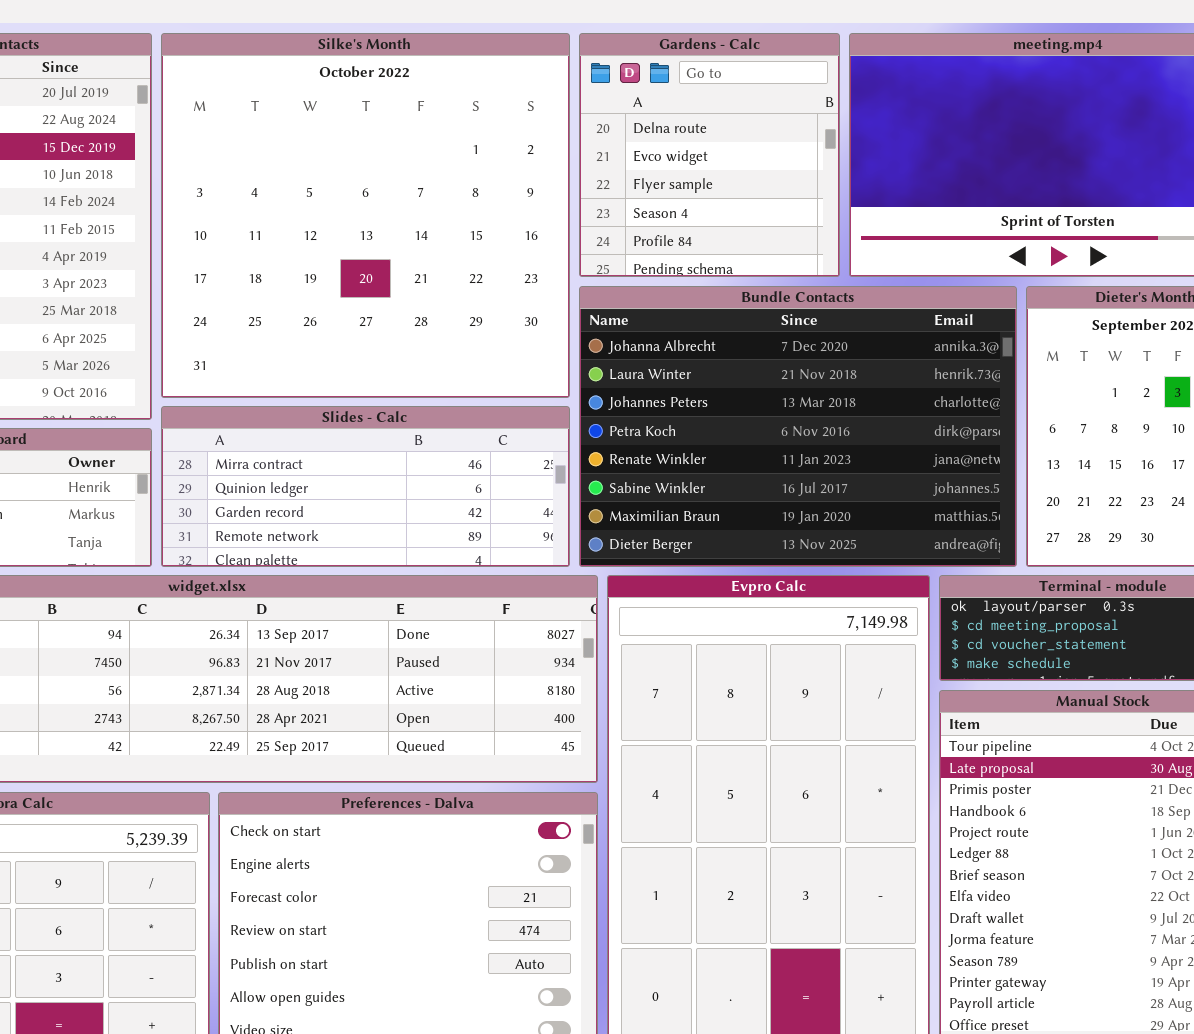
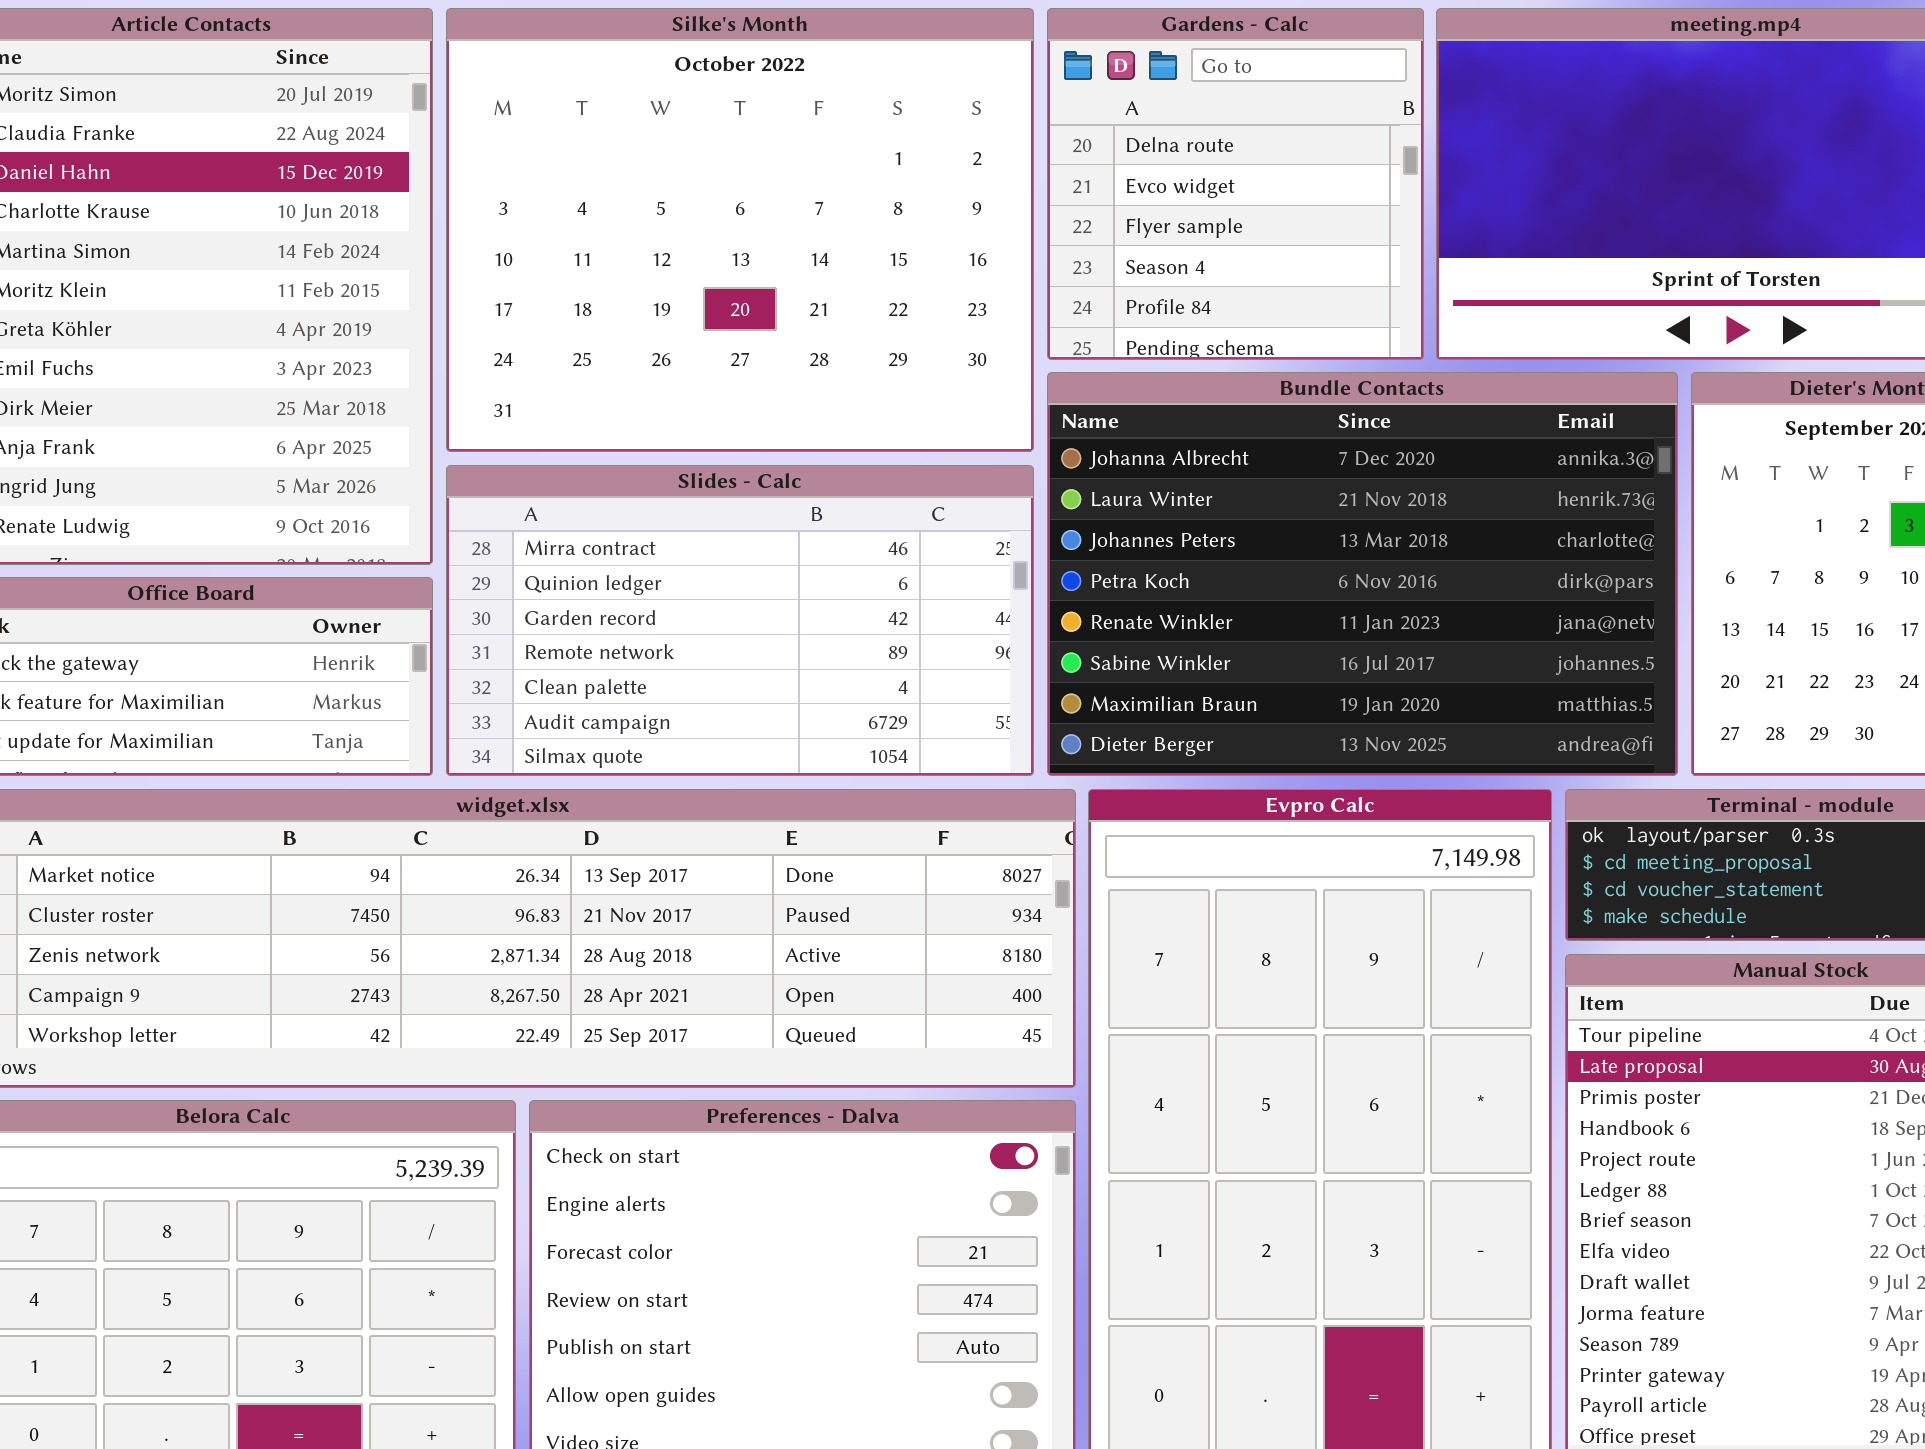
Silke's Month: [161,33,570,398] -> [446,8,1034,452], resized
Slides - Calc: [161,406,570,567] -> [446,465,1034,776], resized

